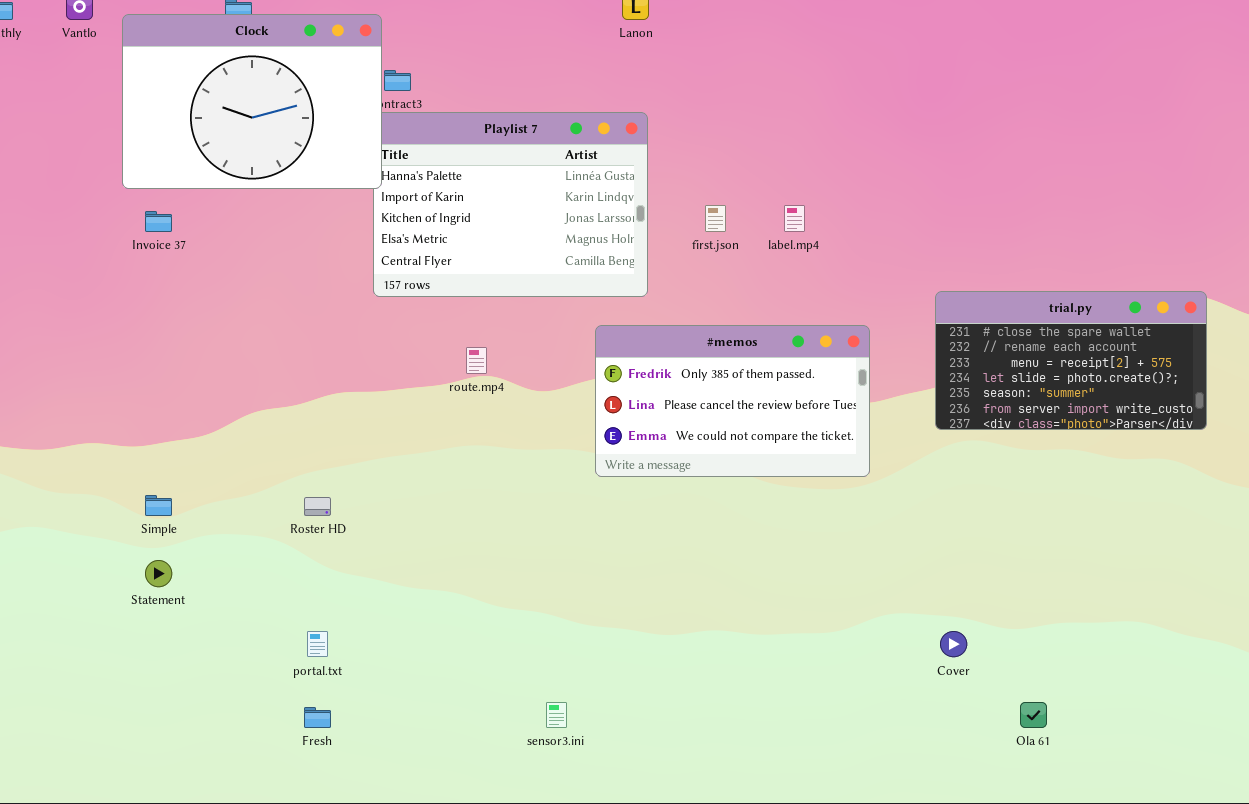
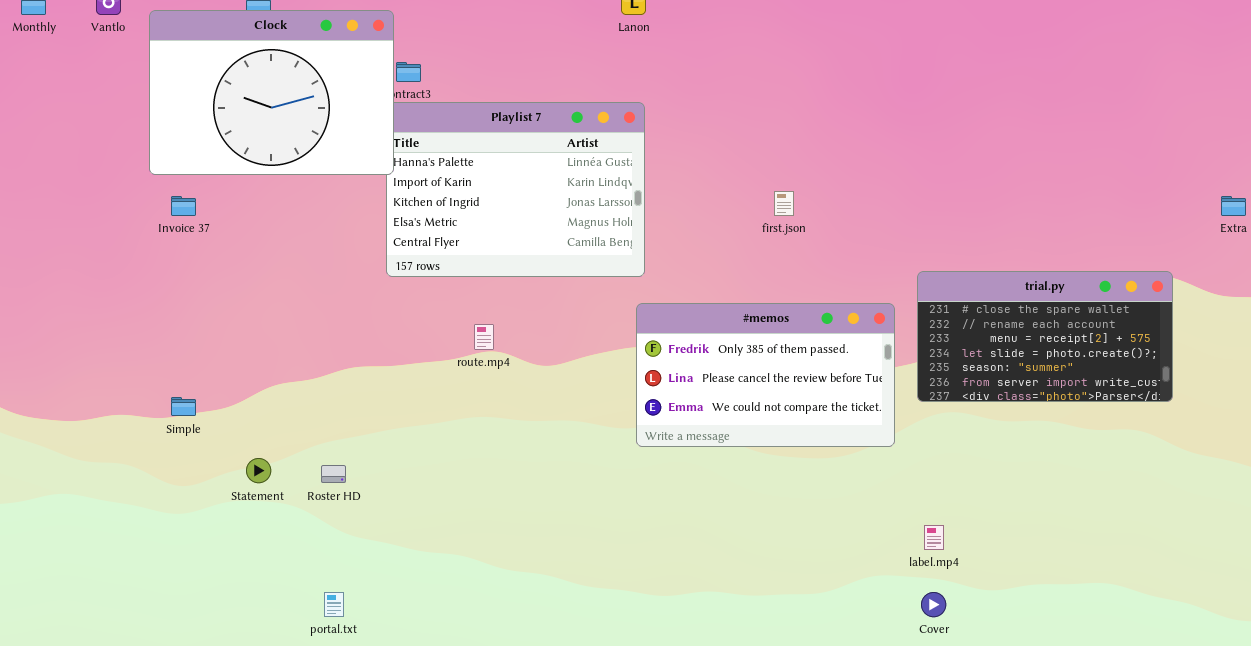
first.json: [705,205,726,232] -> [774,191,794,216], moved
label.mp4: [784,205,805,232] -> [924,525,944,550], moved
#memos: [595,325,870,477] -> [636,303,895,447], moved
Simple: [145,495,172,516] -> [171,397,196,416], moved
Statement: [145,560,172,587] -> [246,458,271,483], moved

